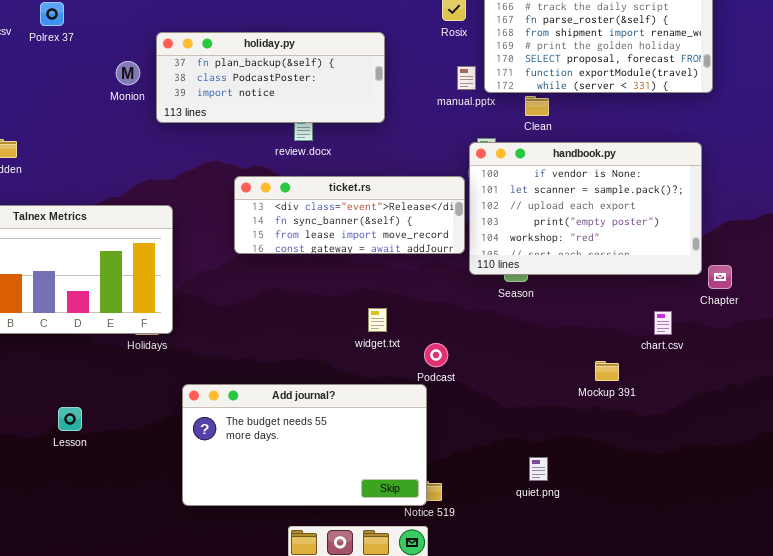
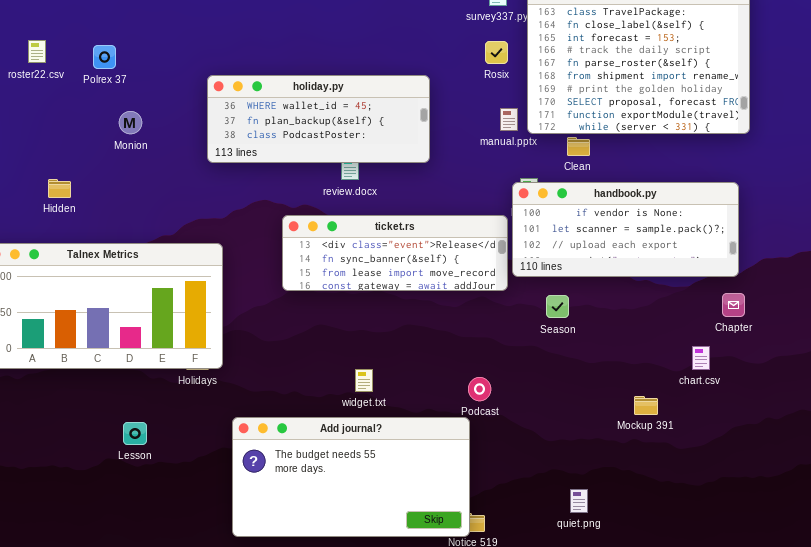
holiday.py: [156,32,385,123] -> [207,75,430,163], scrolled up 1 row
Monion: [116,61,140,85] -> [119,111,142,134], moved
handbook.py: [469,142,702,275] -> [512,182,739,277], resized
Chapter: [708,265,732,289] -> [722,293,745,317], moved
widget.txt: [368,308,387,332] -> [355,369,373,392], moved
Lesson: [58,407,82,431] -> [123,422,147,445], moved

